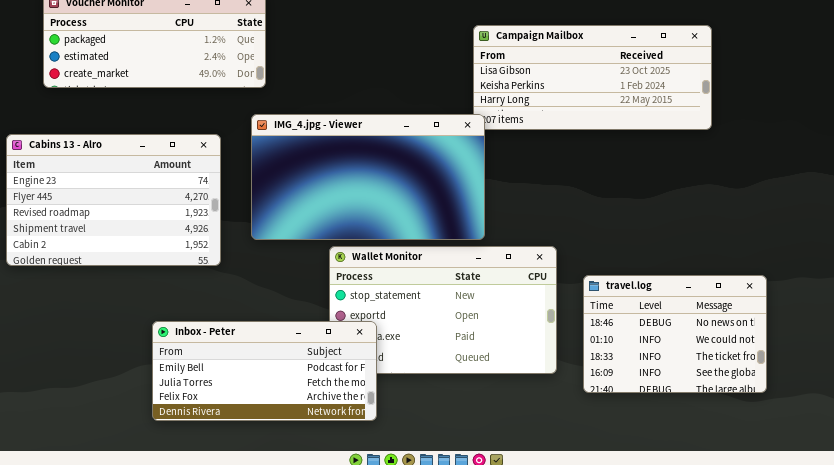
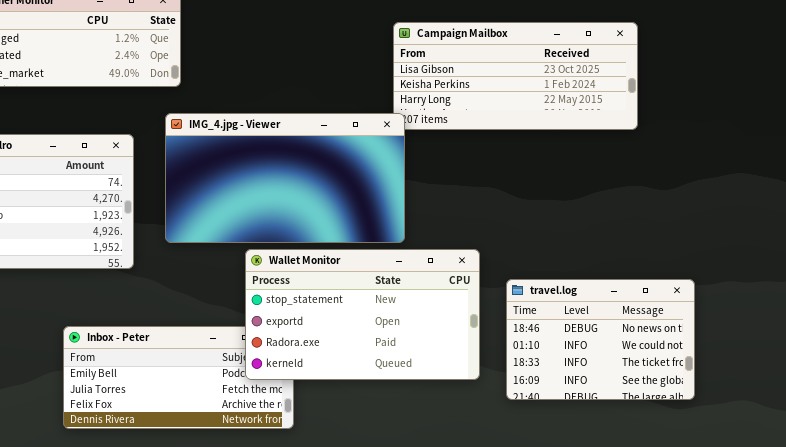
Wallet Monitor: [329,246,557,374] -> [245,249,480,380], raised

